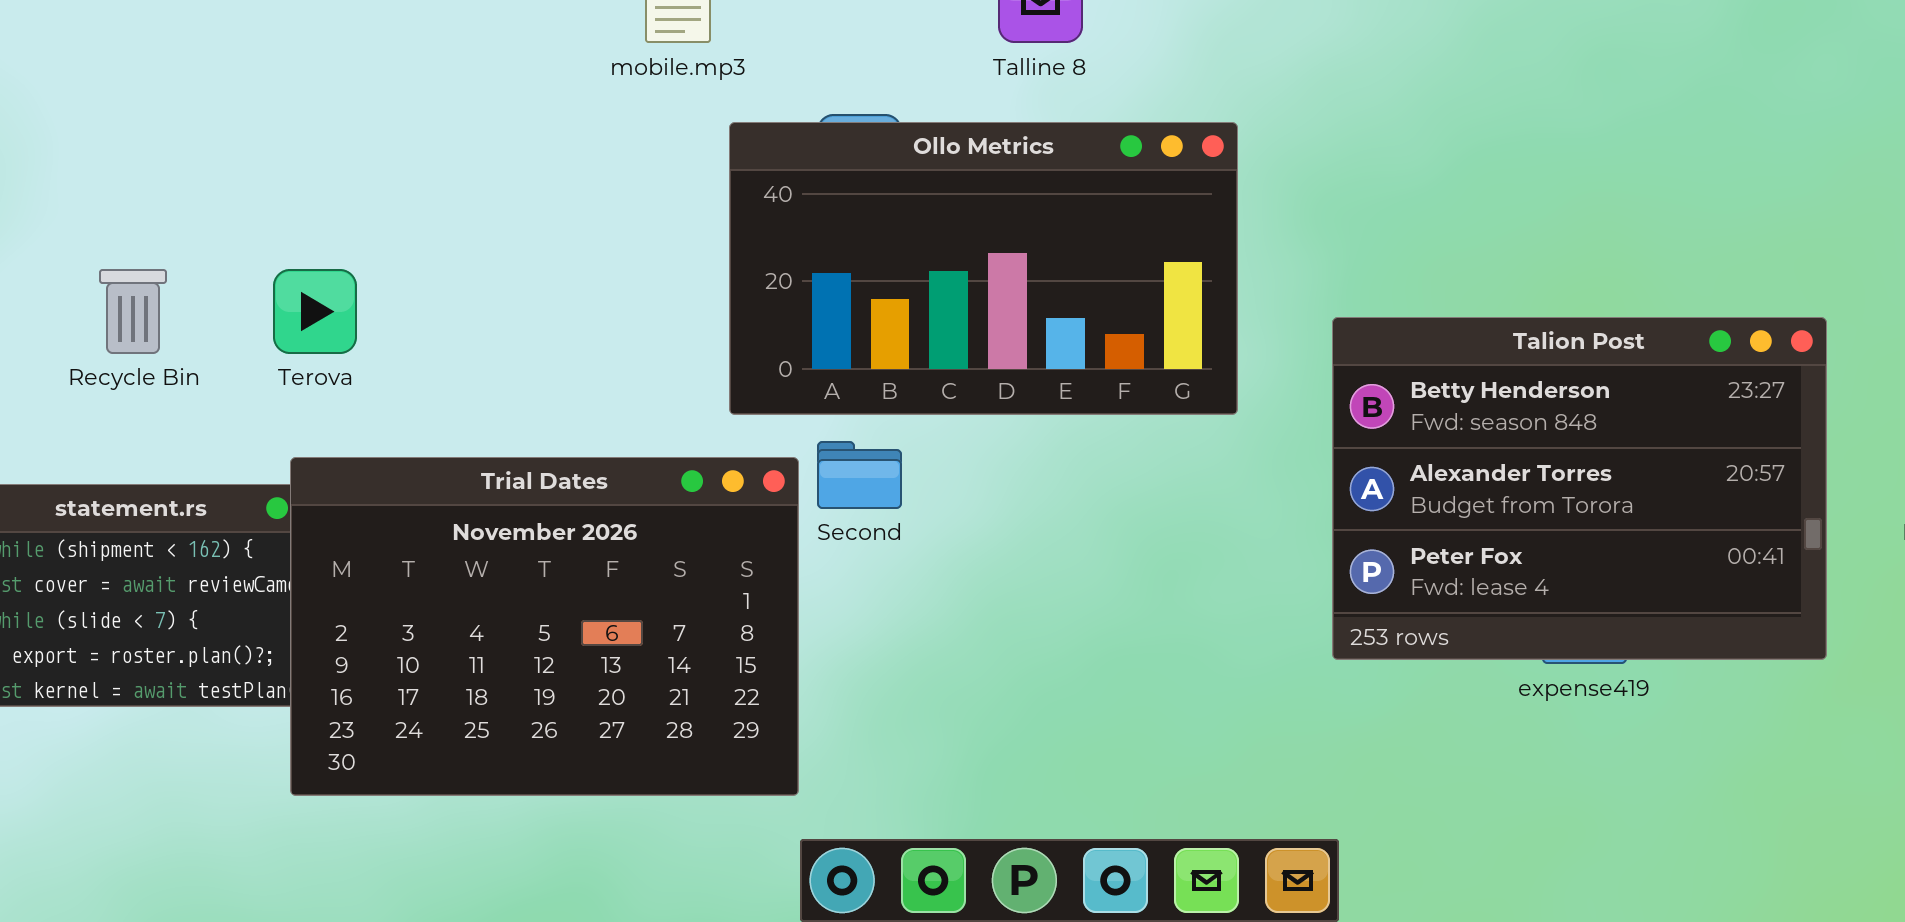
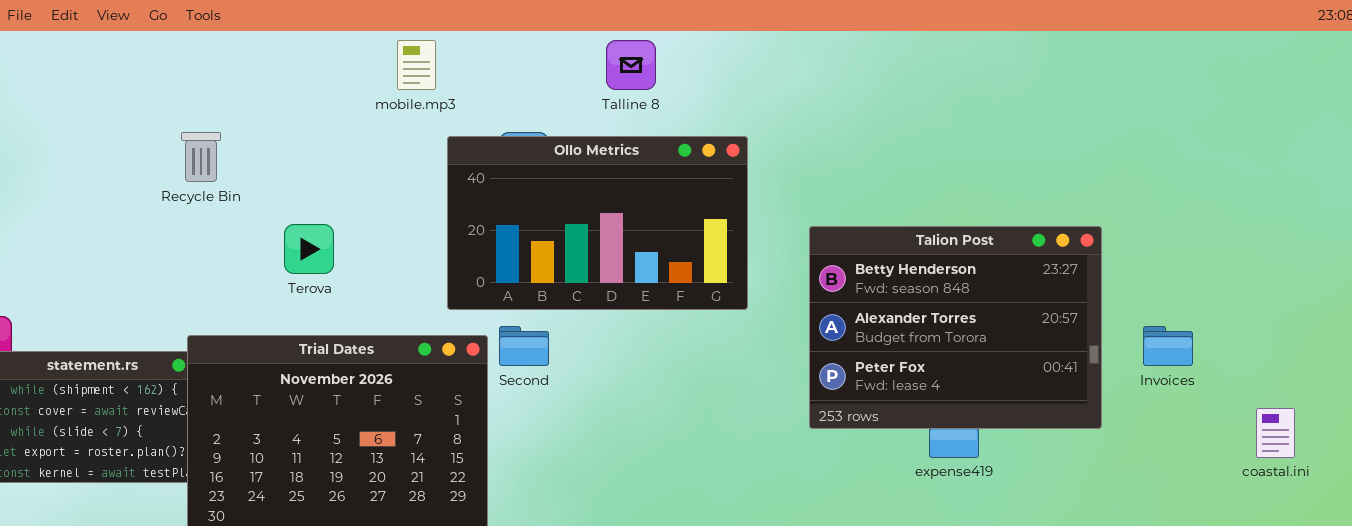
Recycle Bin: [99,269,167,354] -> [181,132,221,182], moved
Terova: [273,269,357,354] -> [284,224,334,274], moved
Talion Post: [1332,317,1827,660] -> [809,226,1102,429], moved

